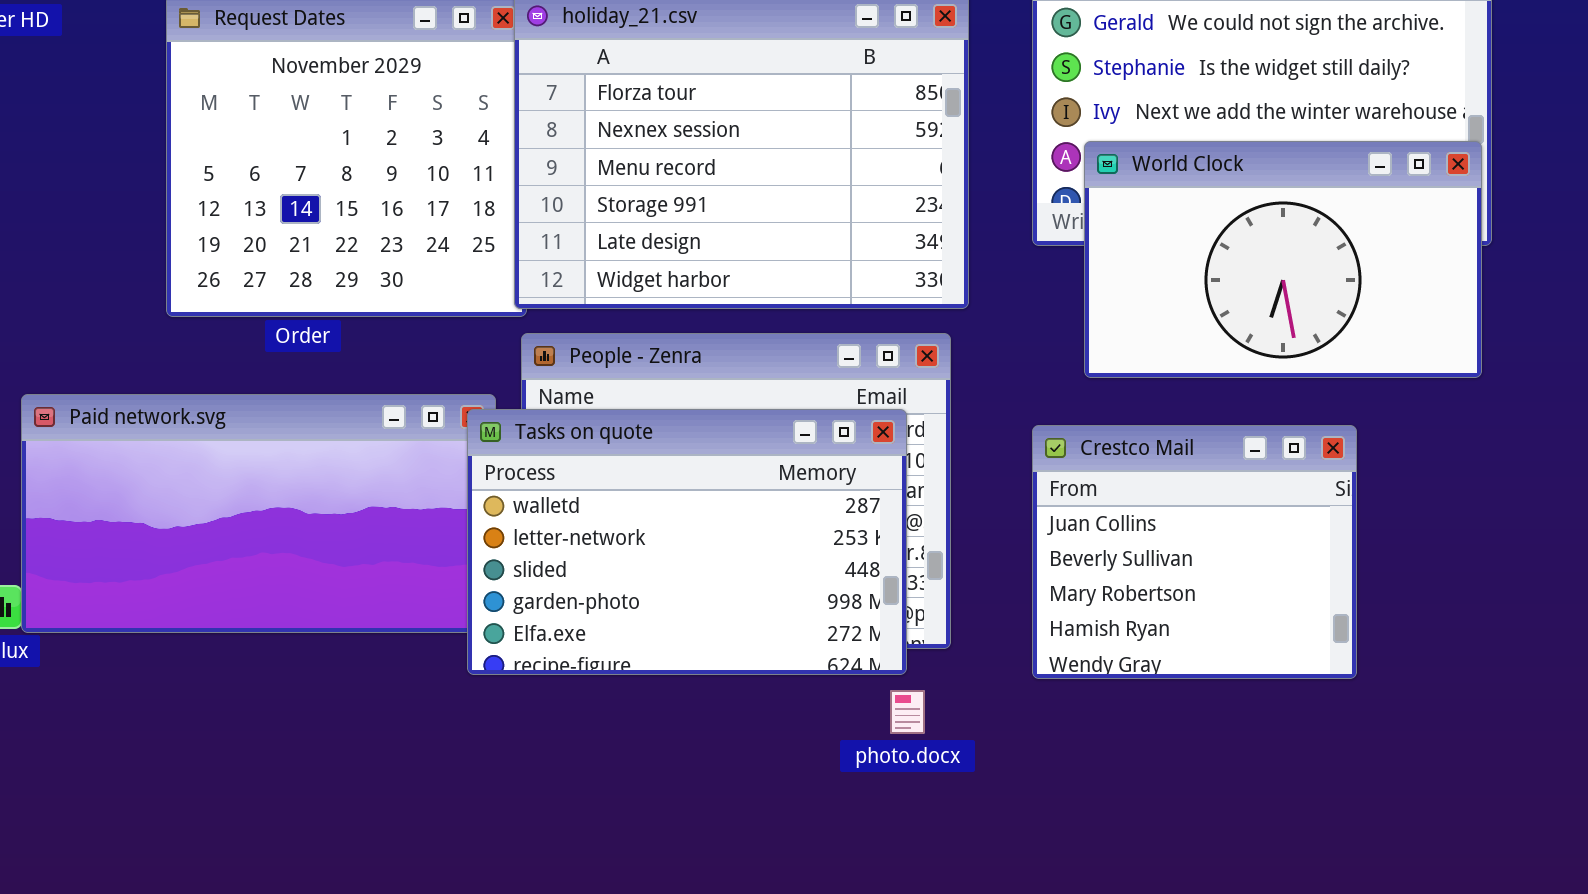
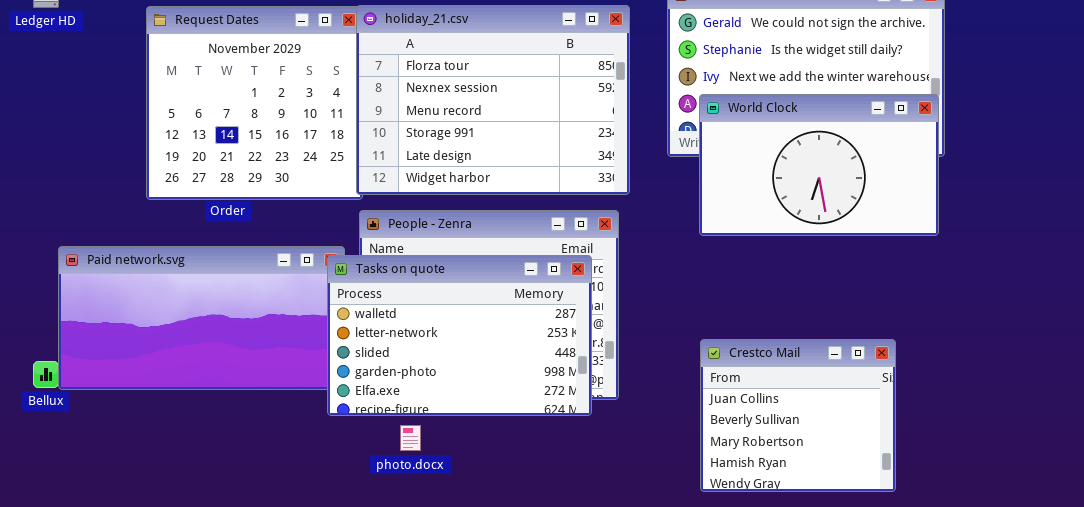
Crestco Mail: [1032,425,1357,679] -> [700,339,896,492], moved
photo.docx: [890,690,925,734] -> [400,425,421,451], moved

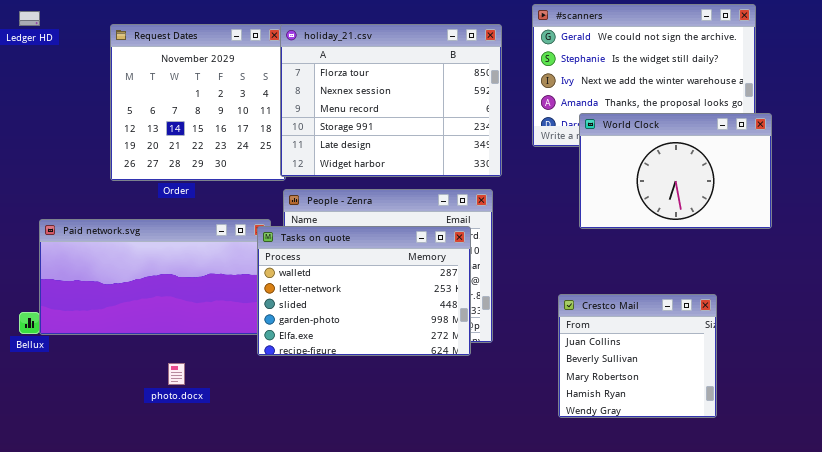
World Clock: [699,94,939,236] -> [579,113,772,229], moved
photo.docx: [400,425,421,451] -> [168,363,185,385], moved

